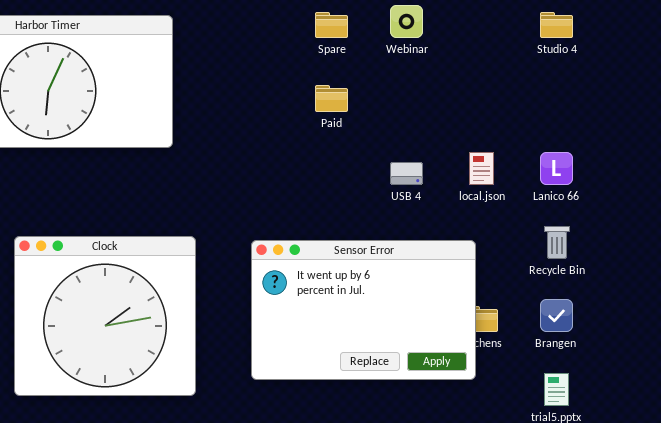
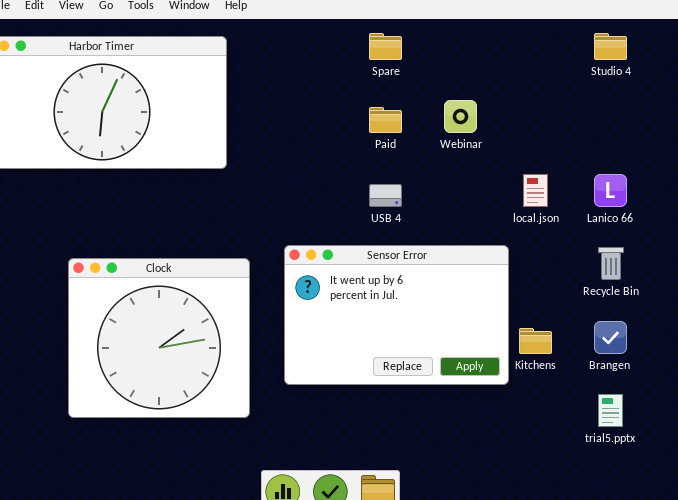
Webinar: [390,5,423,38] -> [444,100,477,133], moved
USB 4: [390,162,423,185] -> [369,184,402,207], moved
Sensor Error: [251,240,476,380] -> [284,245,509,385], moved

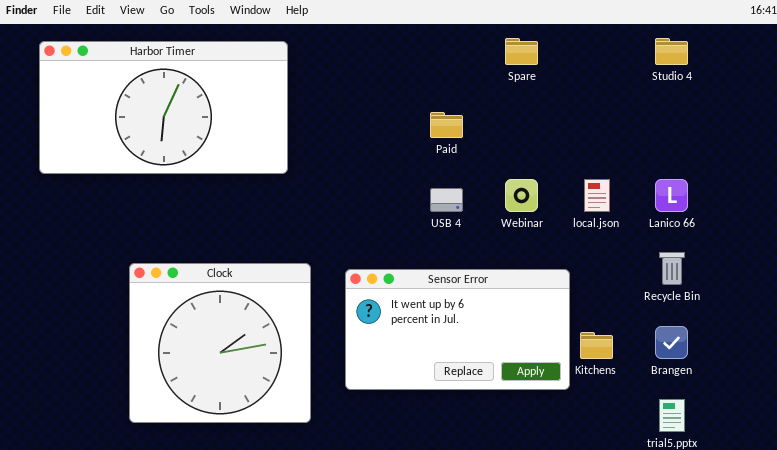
Spare: [369,33,402,60] -> [505,38,538,65], moved
Webinar: [444,100,477,133] -> [505,179,538,212], moved
Sensor Error: [284,245,509,385] -> [345,269,570,390], resized

